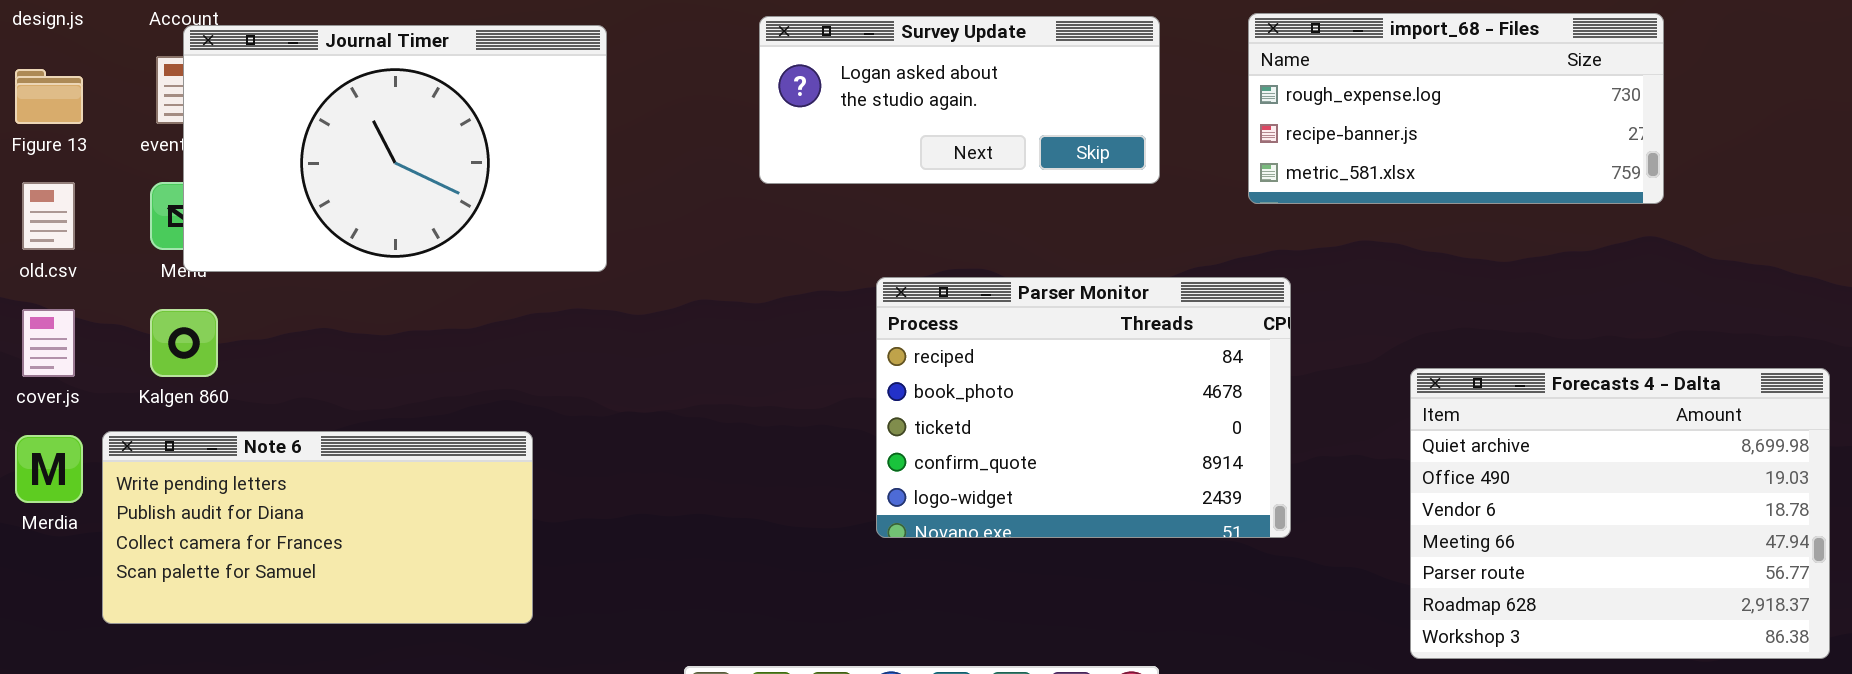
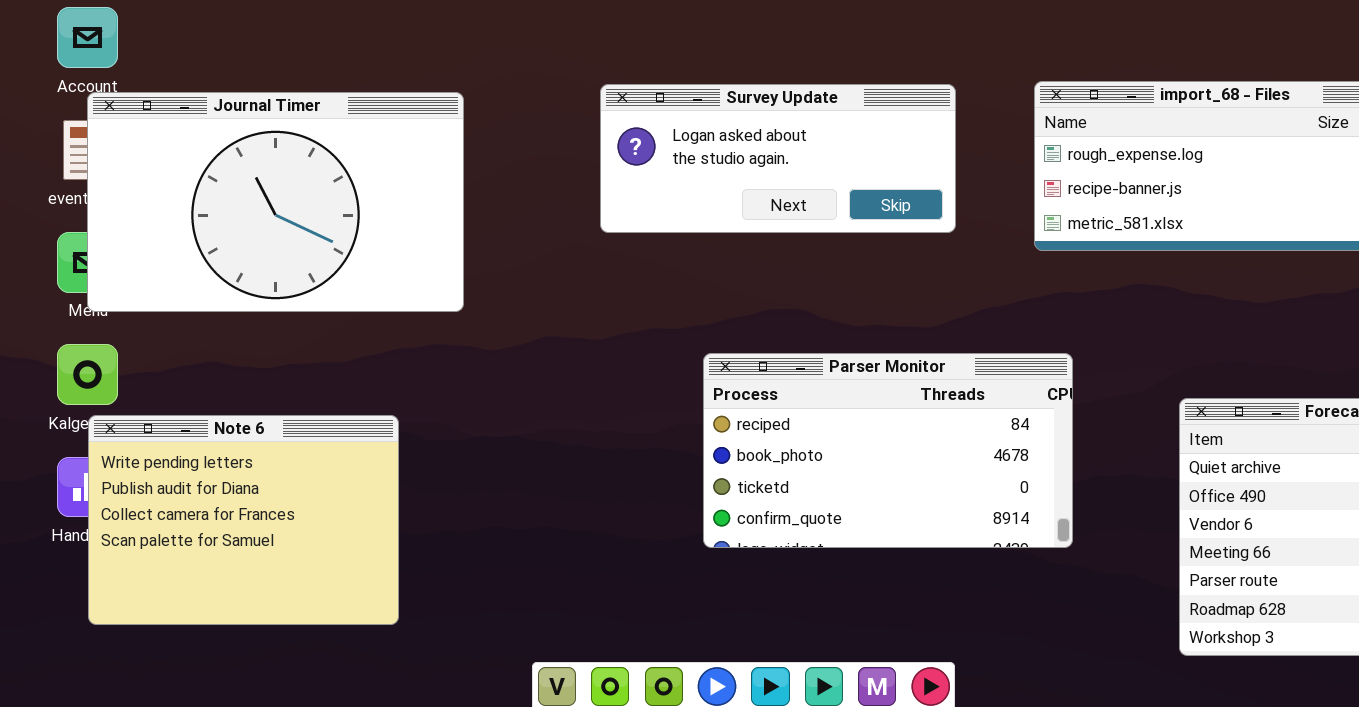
Parser Monitor: [876,277,1291,538] -> [703,353,1073,548], resized
Note 6: [102,431,533,624] -> [88,415,399,625], resized

